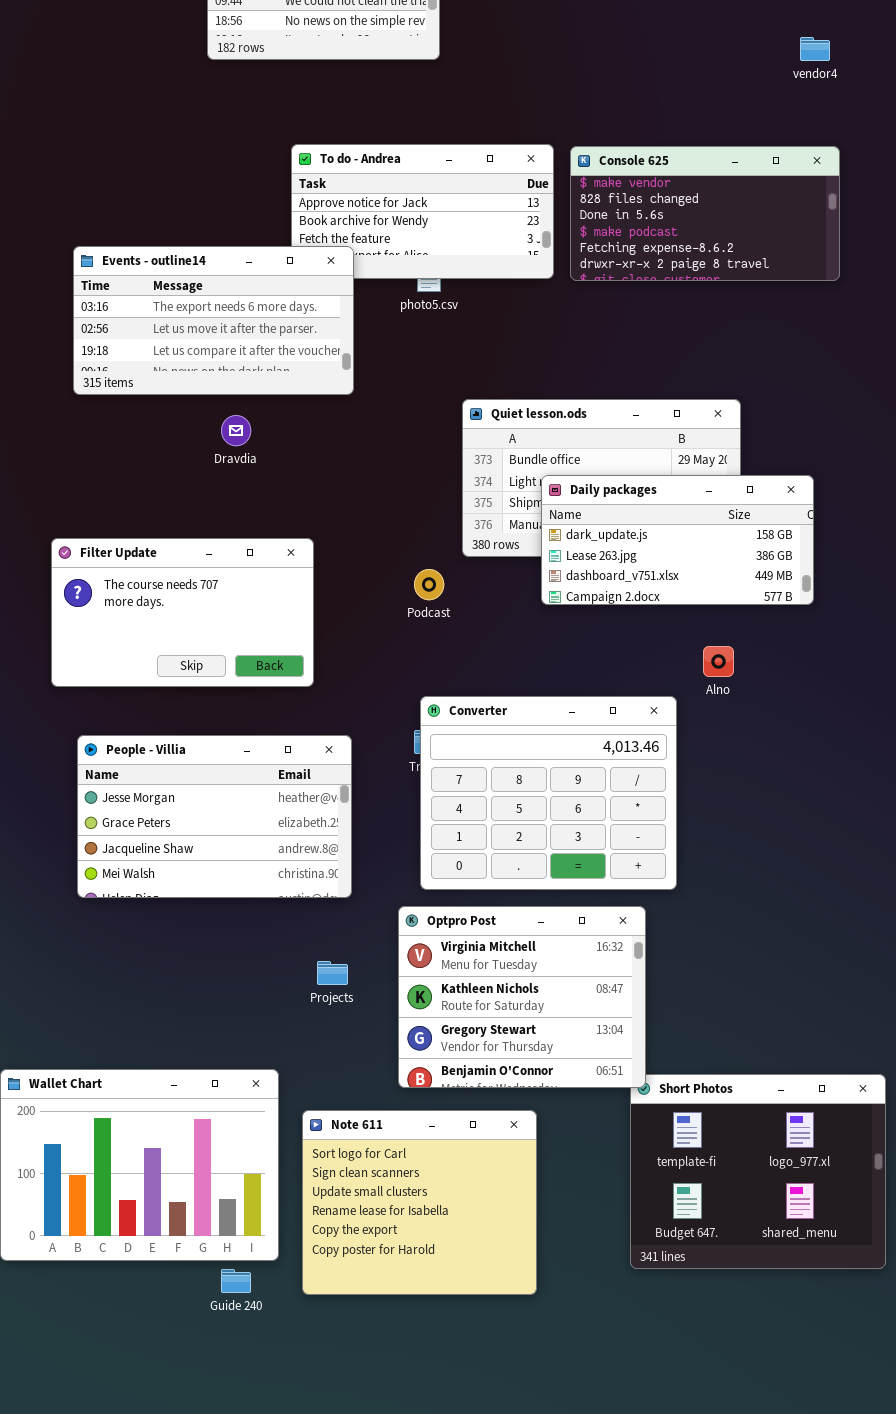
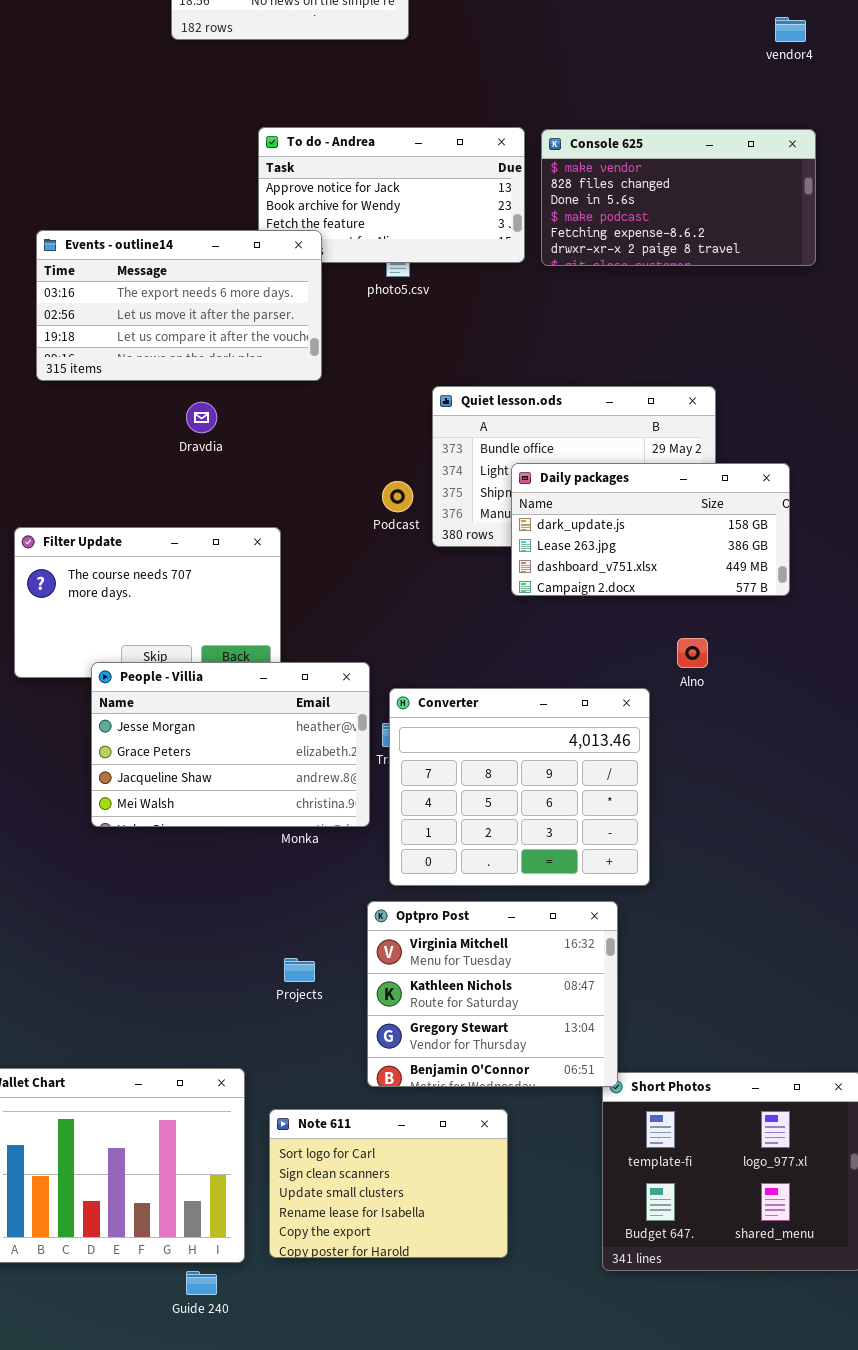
Podcast: [414,569,444,600] -> [382,481,413,512], moved
People - Villia: [77,735,352,898] -> [91,662,370,827], moved
Note 611: [302,1110,537,1295] -> [269,1109,508,1258], resized

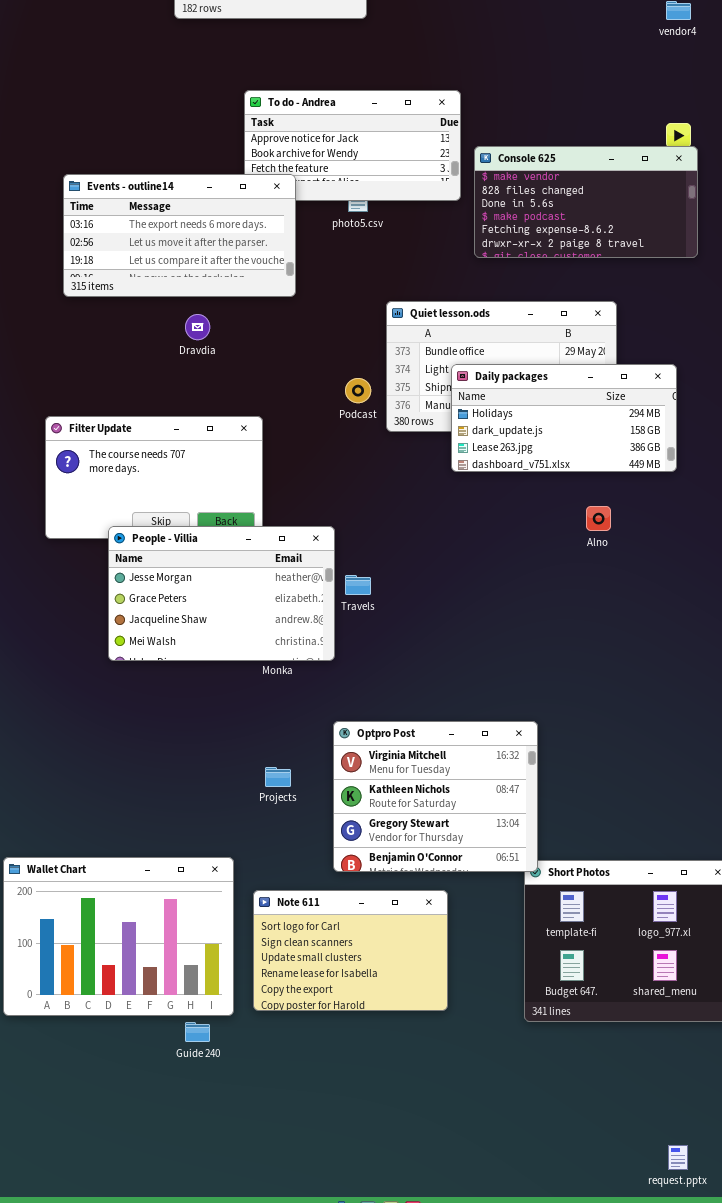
Console 625: [541,129,816,266] -> [474,146,698,258], moved
Daily packages: [511,463,790,596] -> [451,364,677,472], scrolled up 1 row
Converter: [389,688,650,886] -> none, closed

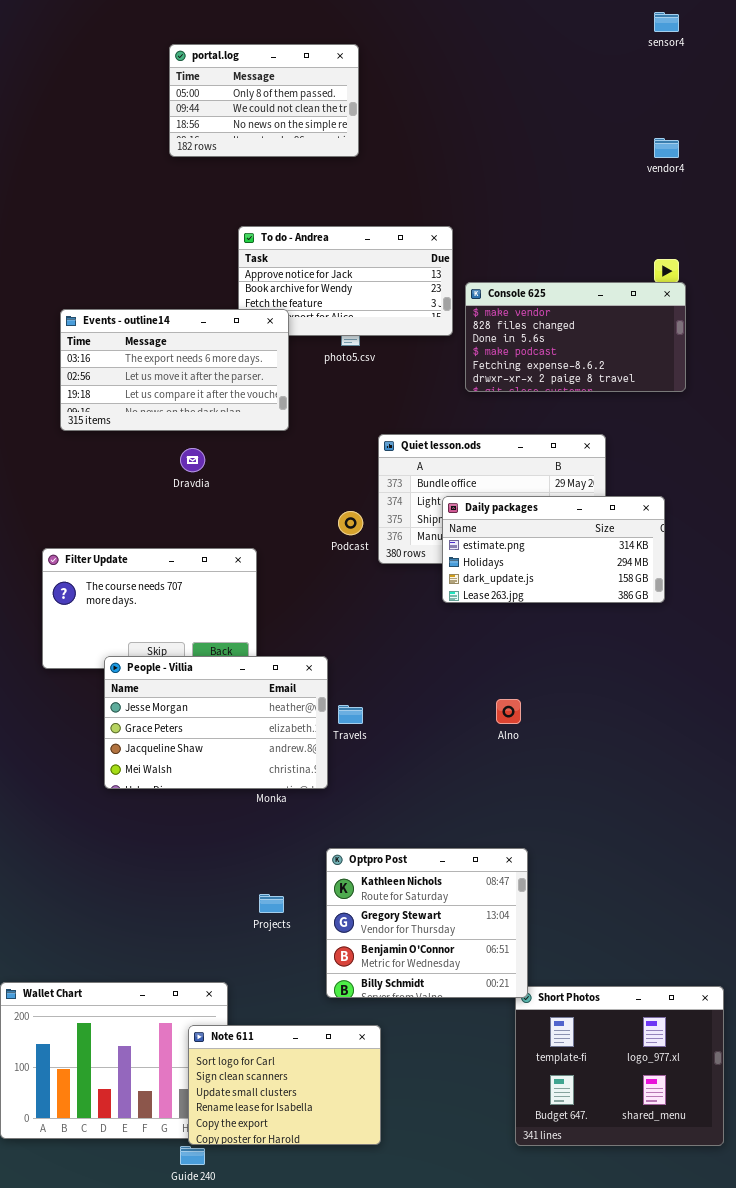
Daily packages: [451,364,677,472] -> [442,496,665,603], scrolled up 1 row
Alno: [586,506,611,531] -> [496,699,521,724], moved
Optpro Post: [333,721,538,872] -> [326,848,528,998], scrolled down 1 row
Note 611: [253,890,448,1011] -> [188,1025,381,1145], moved

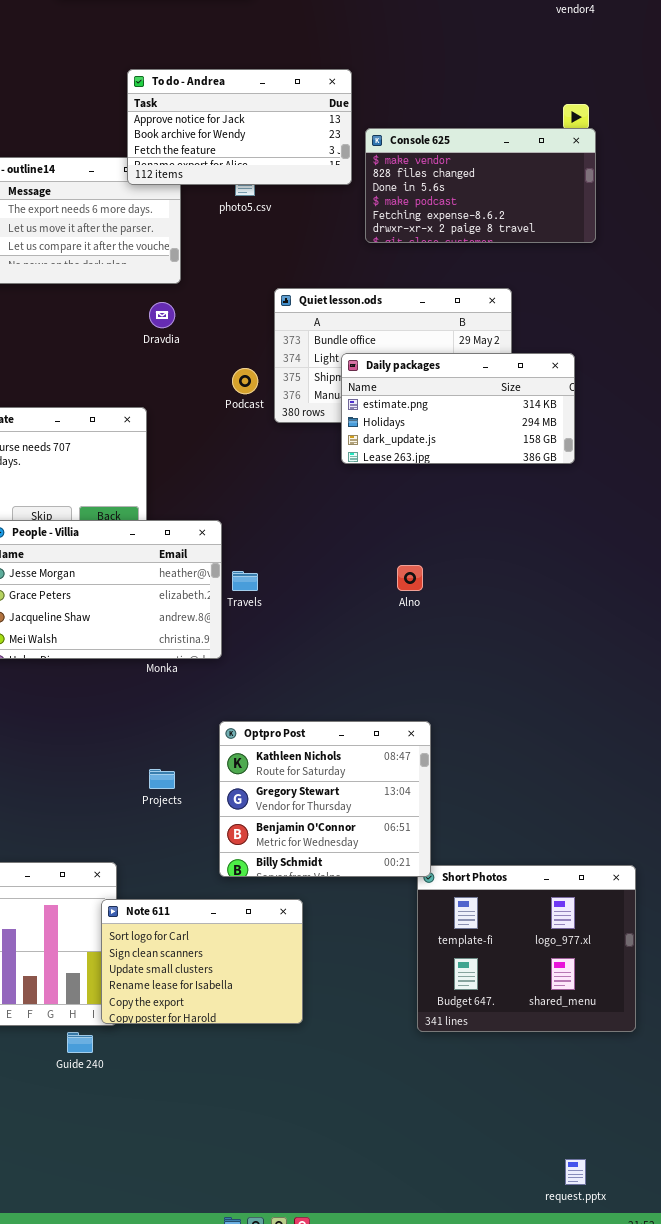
To do - Andrea: [238,226,453,336] -> [127,69,352,185], raised
Dravdia: [180,448,205,472] -> [149,302,175,328], moved
Note 611: [188,1025,381,1145] -> [101,899,303,1024], moved

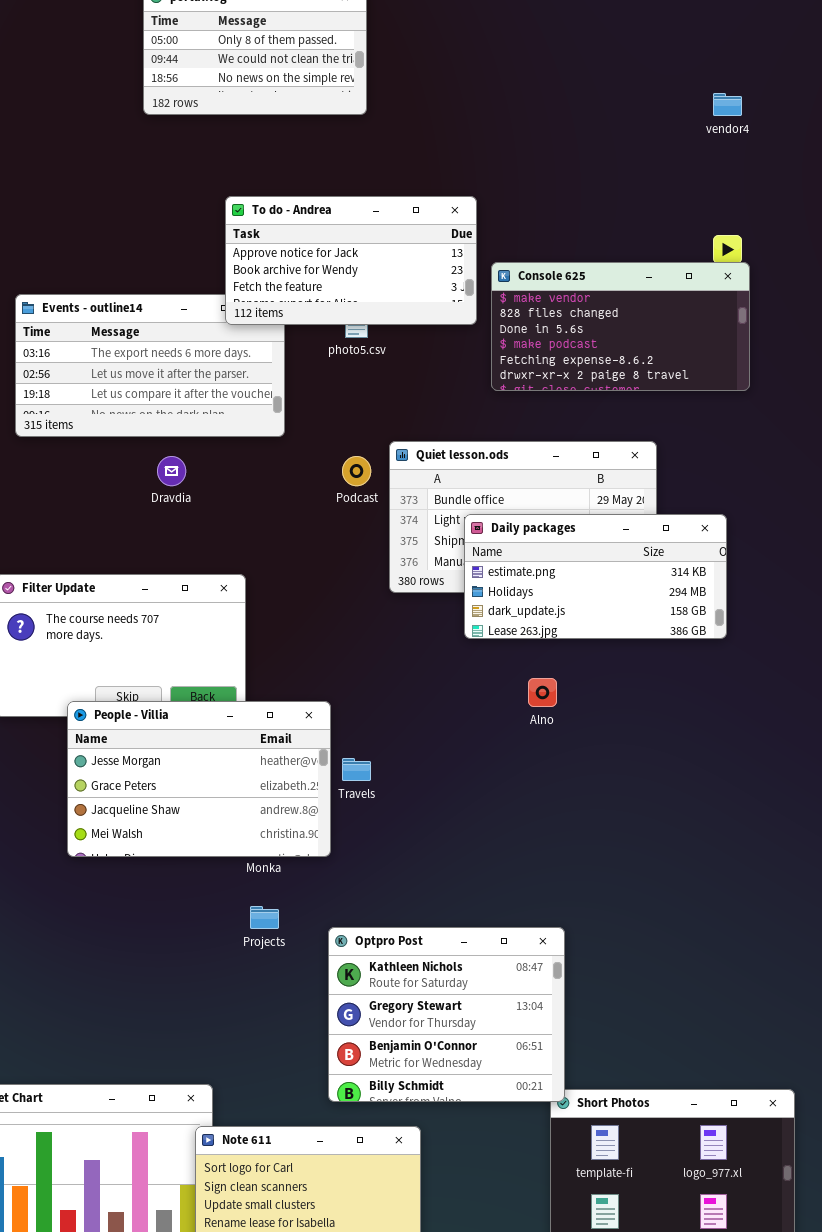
Dravdia: [149,302,175,328] -> [157,456,186,486], moved
Podcast: [232,368,258,394] -> [342,456,371,486], moved
Alno: [397,565,423,591] -> [528,678,557,707], moved
Projects: [149,769,175,789] -> [250,906,279,929], moved

